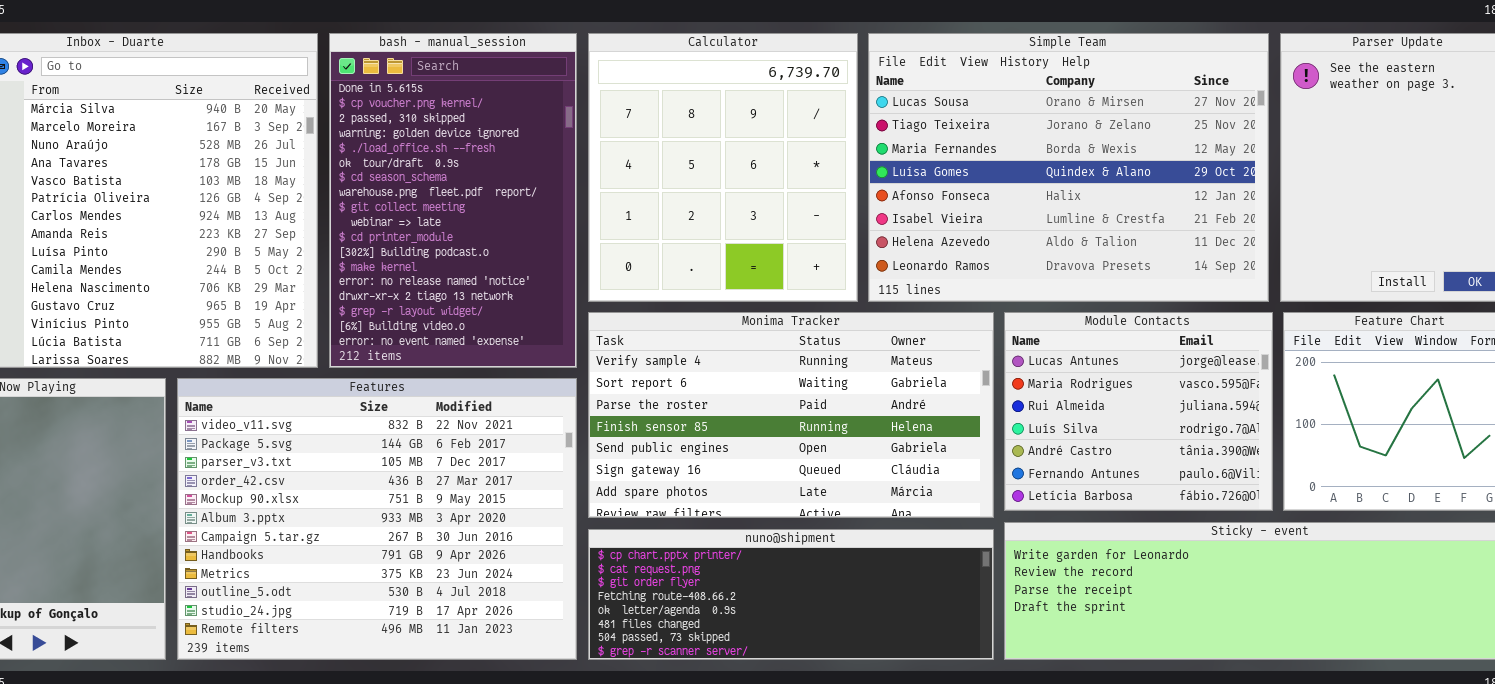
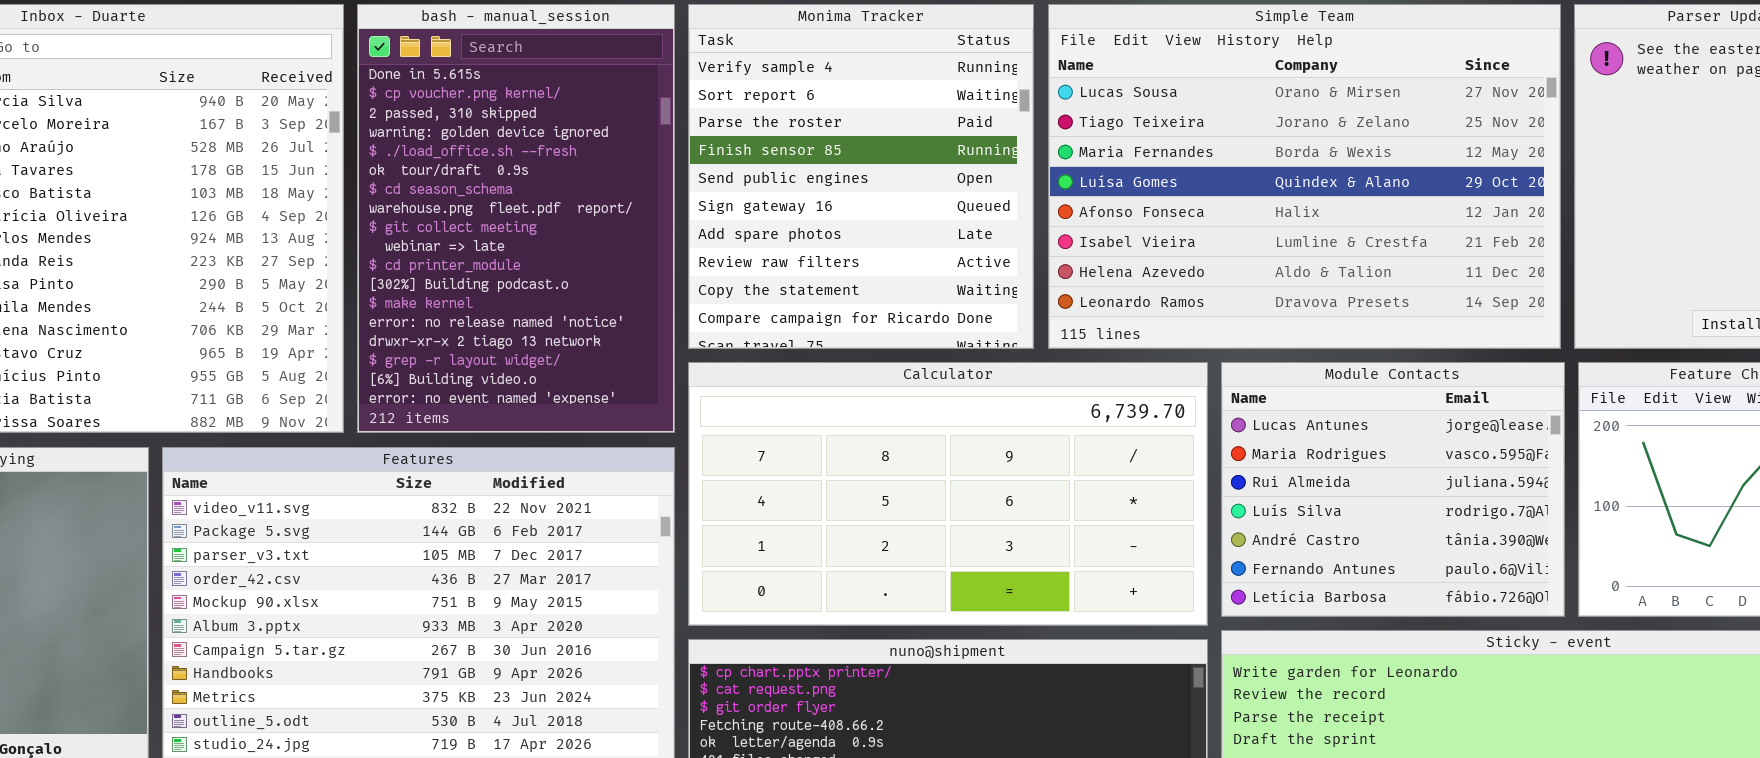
Calculator: [588,33,858,302] -> [688,362,1208,626], moved, resized
Monima Tracker: [588,312,994,518] -> [688,4,1034,349], moved, resized

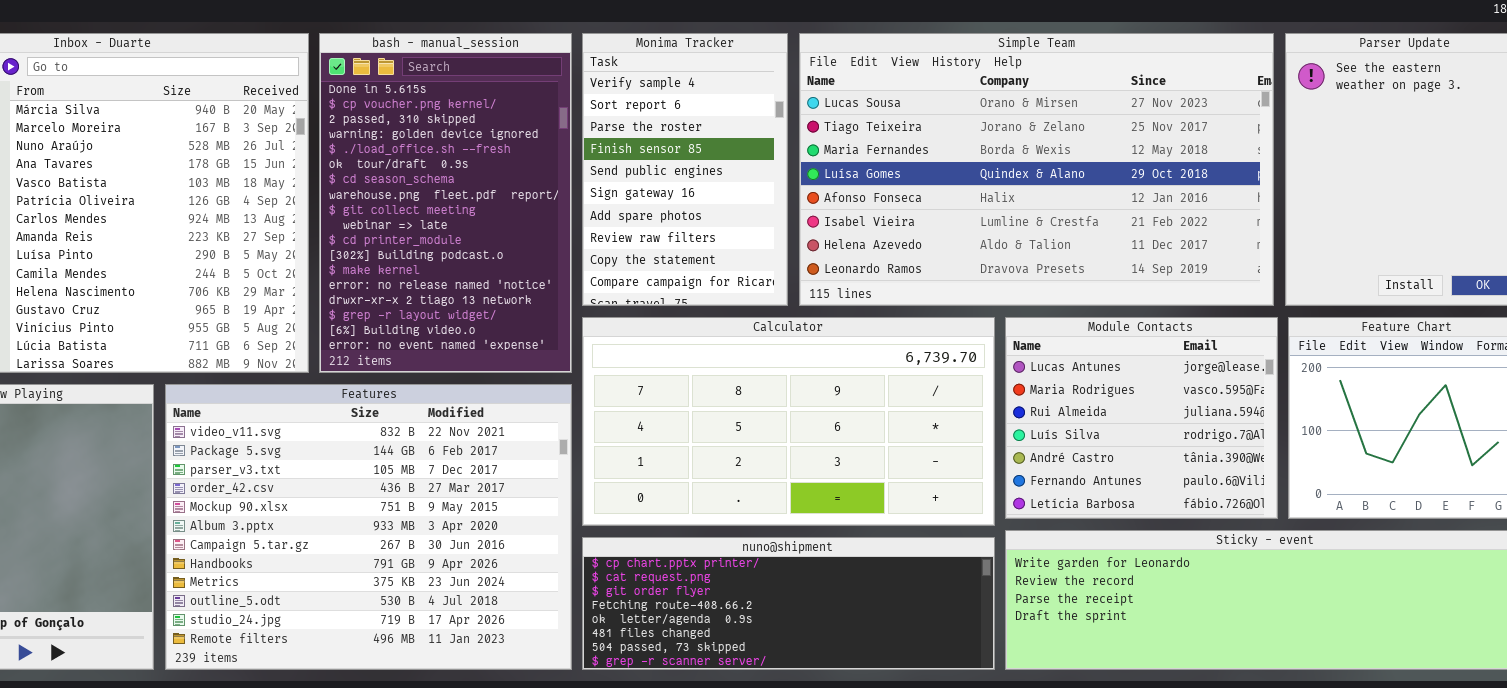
Monima Tracker: [688,4,1034,349] -> [582,33,788,306], resized
Simple Team: [1048,4,1561,349] -> [799,33,1274,306], resized

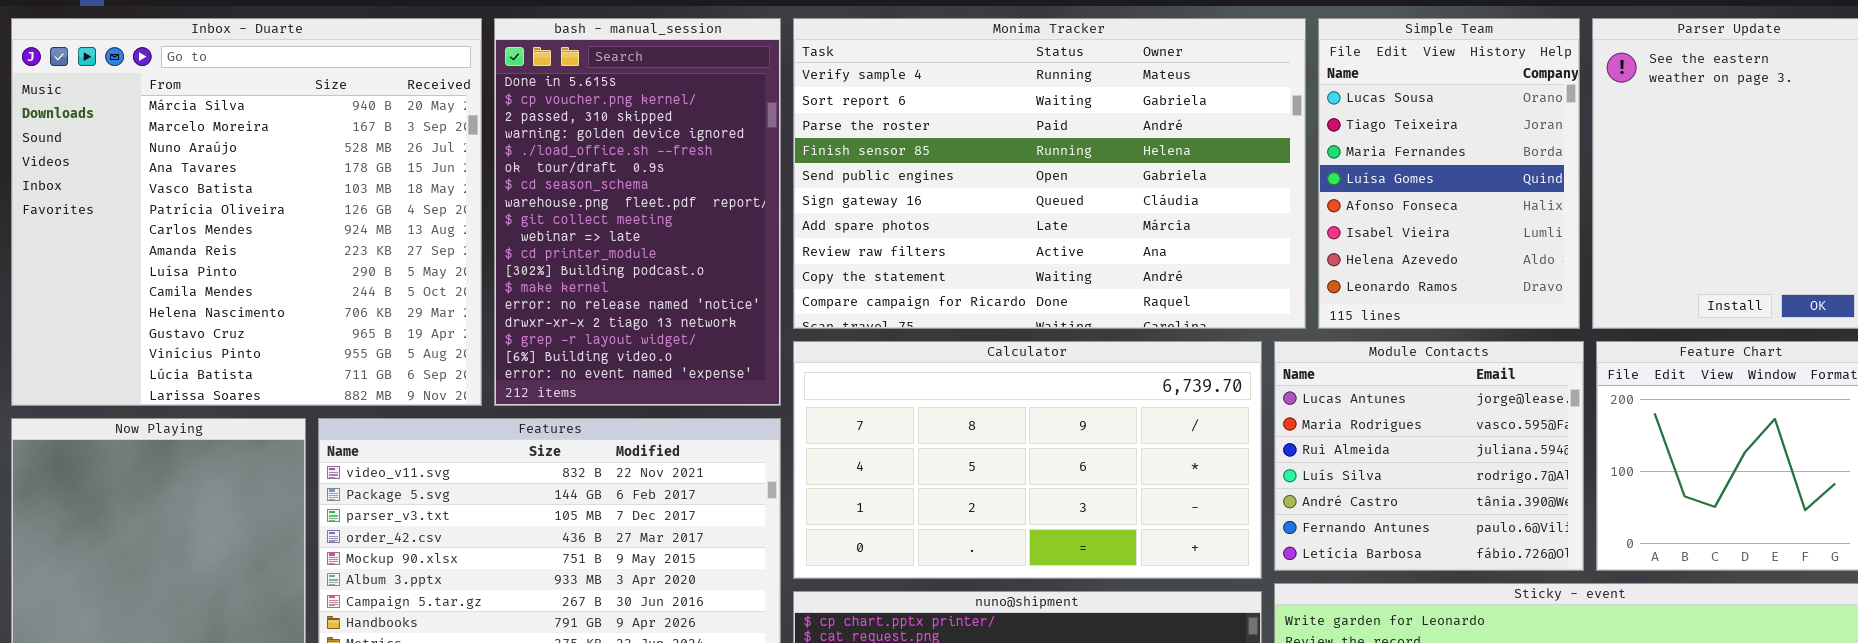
Monima Tracker: [582,33,788,306] -> [793,18,1306,329], resized
Simple Team: [799,33,1274,306] -> [1318,18,1580,329], resized

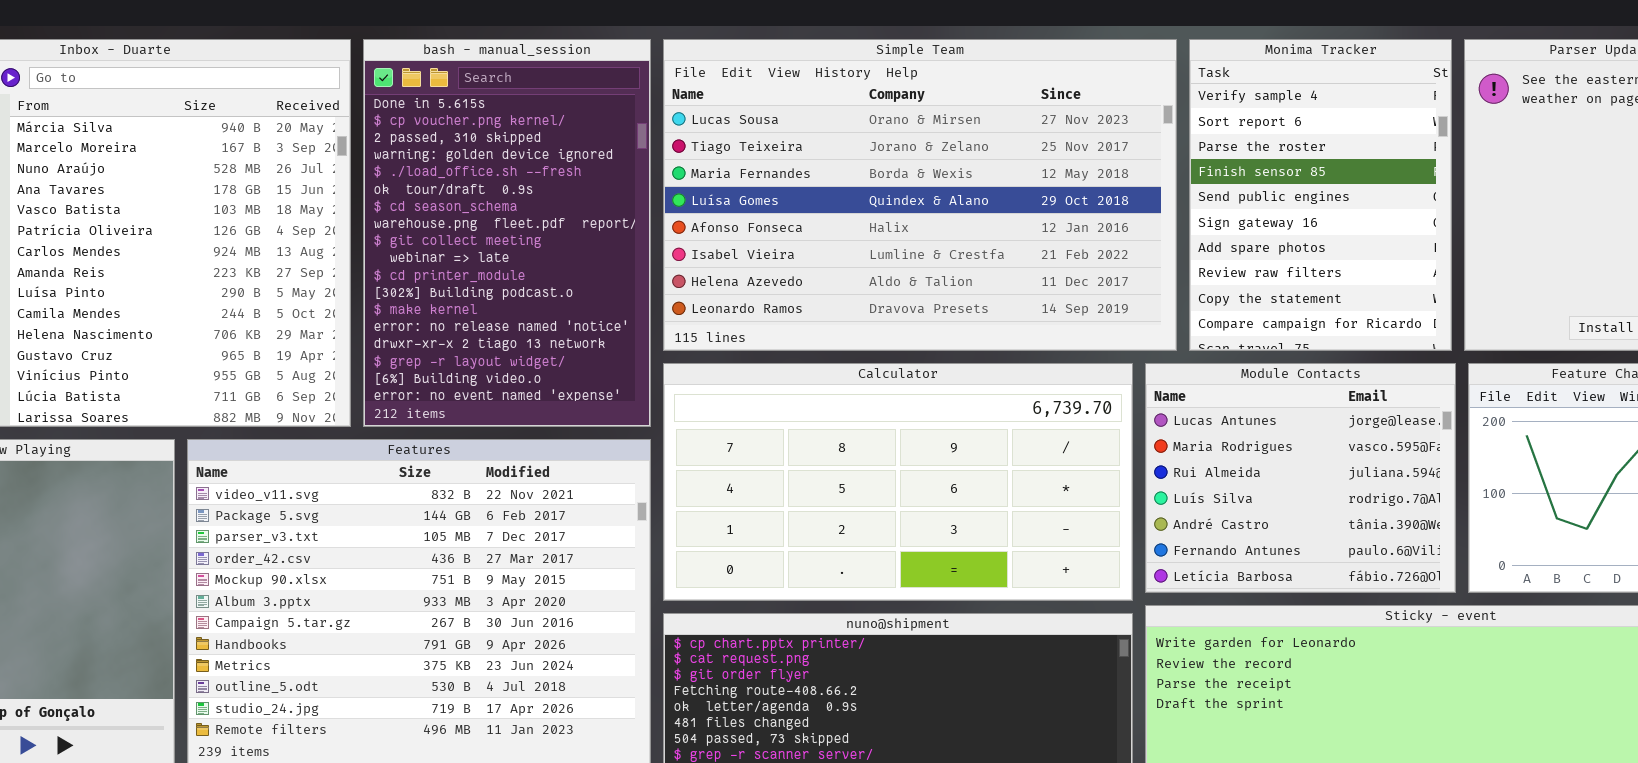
Monima Tracker: [793,18,1306,329] -> [1189,39,1452,351], moved, resized
Simple Team: [1318,18,1580,329] -> [663,39,1177,351], moved, resized

